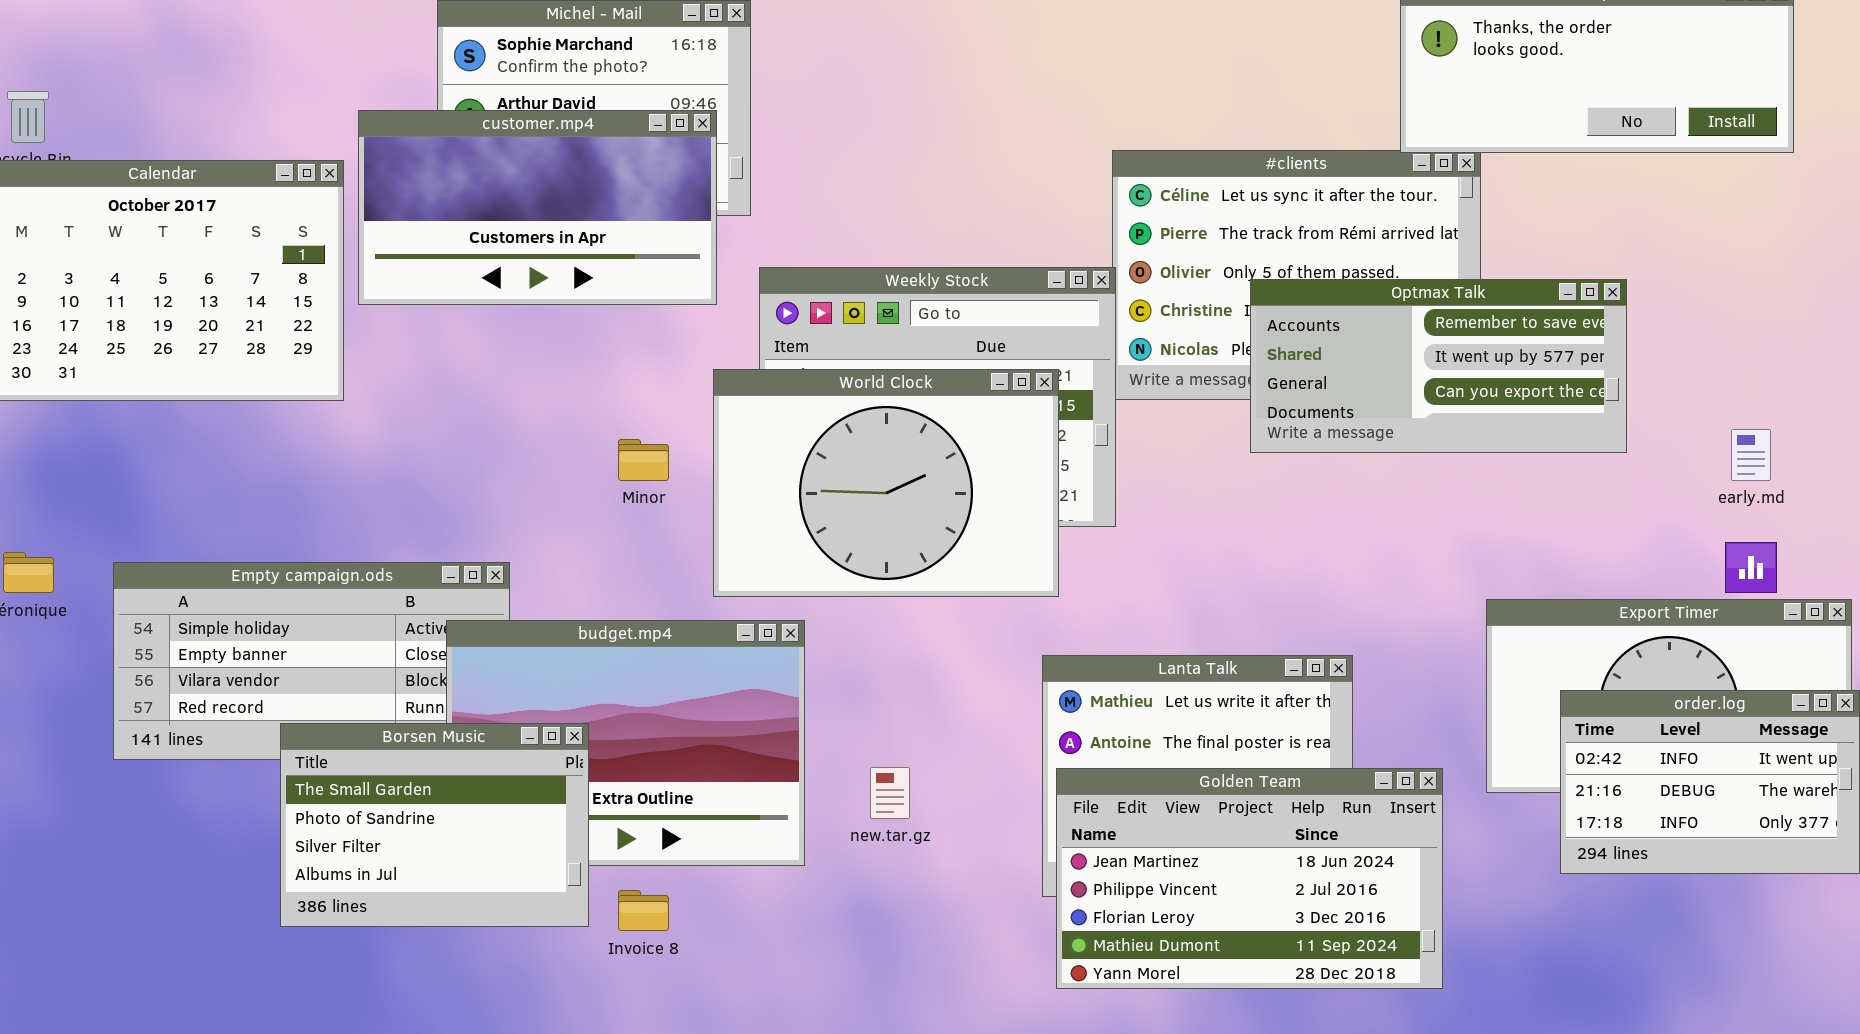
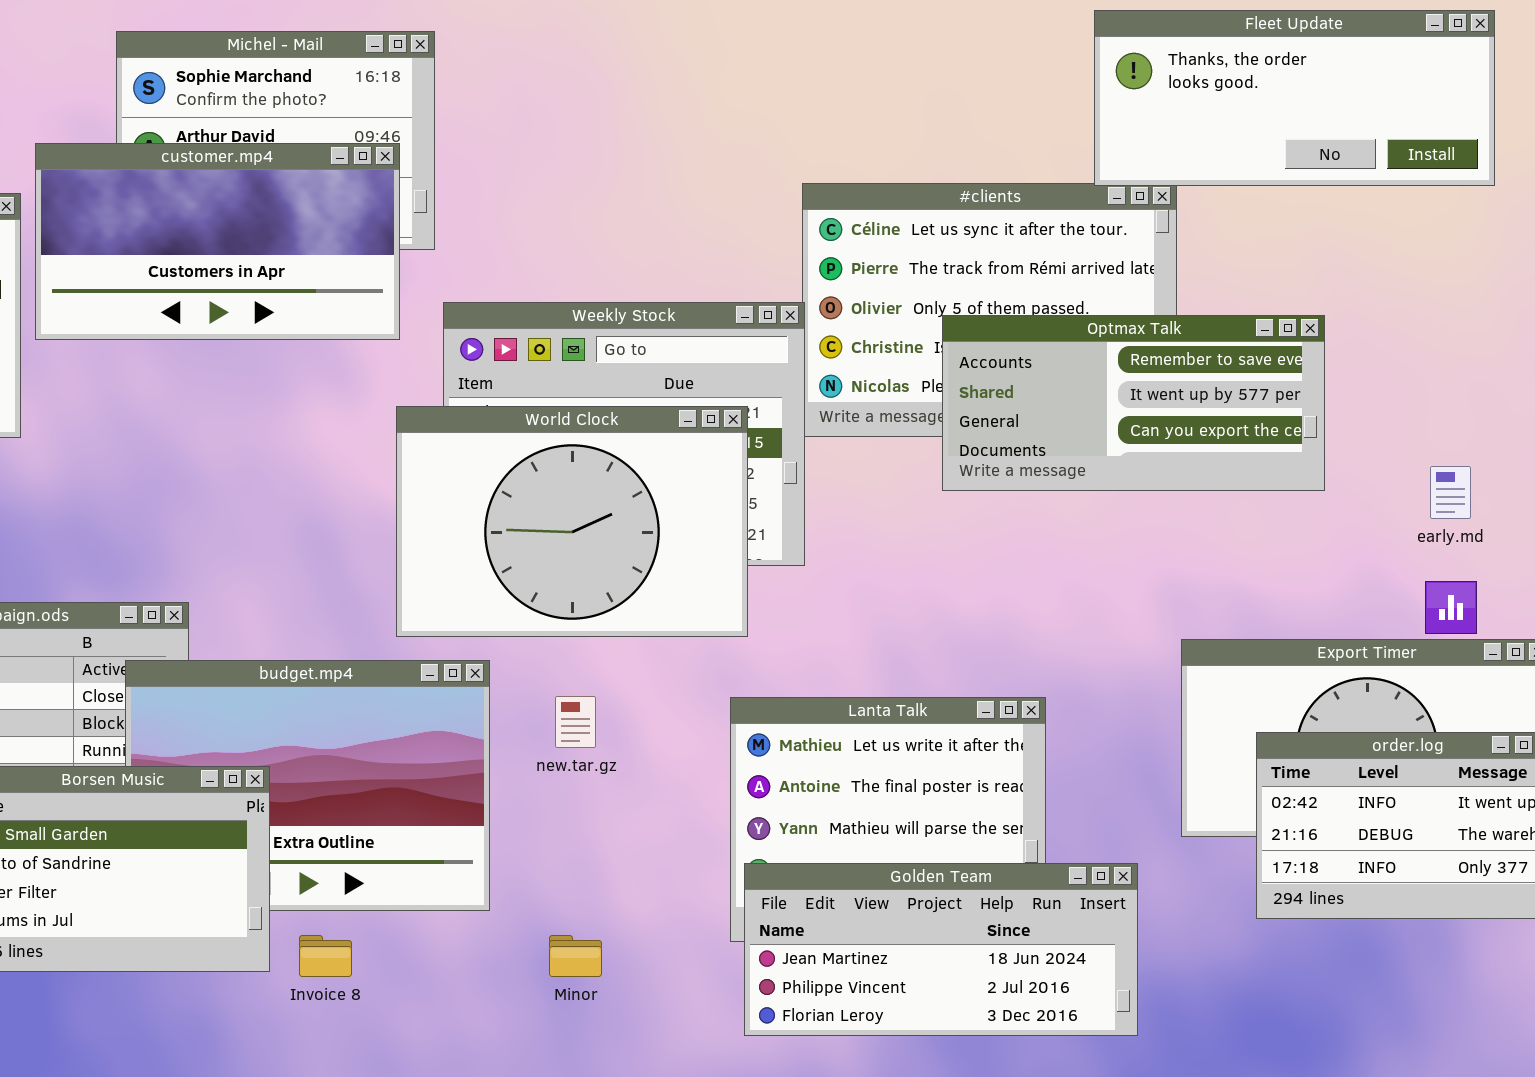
Minor: [618,439,669,481] -> [549,935,602,977], moved
new.tar.gz: [870,767,910,819] -> [555,696,596,748], moved
Golden Team: [1056,768,1443,989] -> [744,863,1138,1036], resized

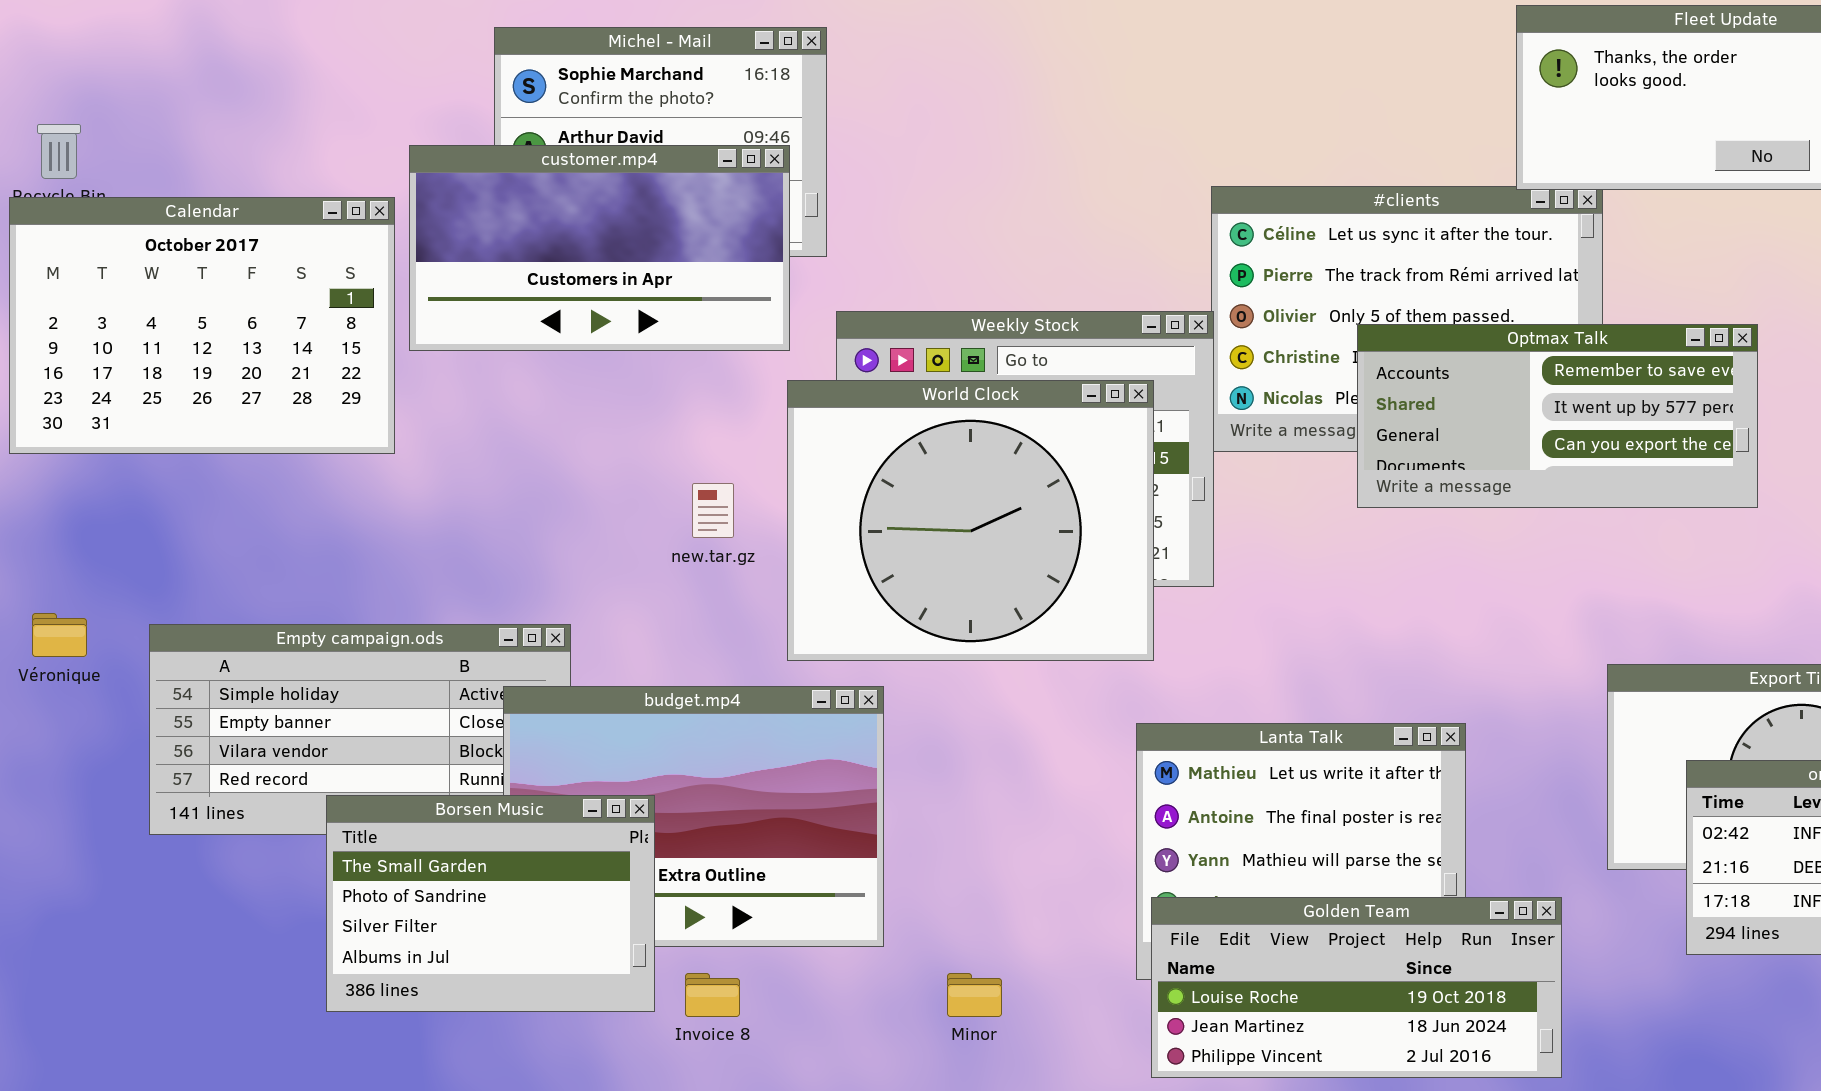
World Clock: [396,406,748,637] -> [787,380,1154,661], resized
new.tar.gz: [555,696,596,748] -> [692,483,734,538], moved
Golden Team: [744,863,1138,1036] -> [1151,897,1562,1078], scrolled up 1 row

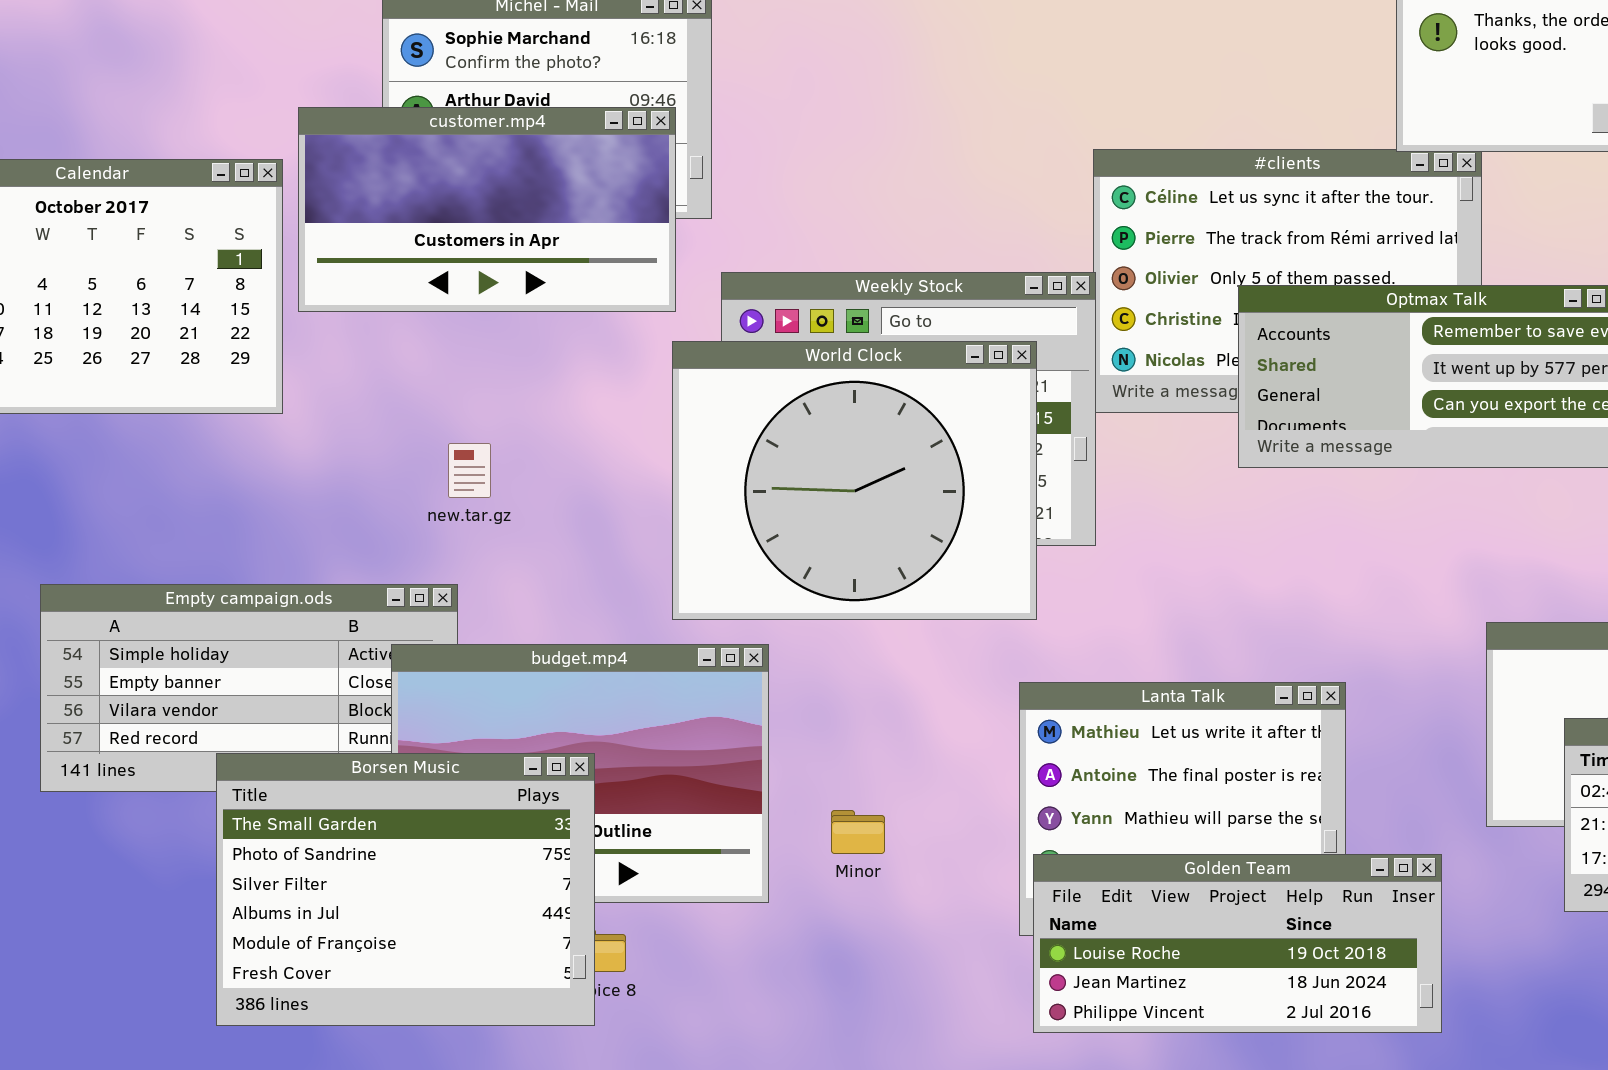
new.tar.gz: [692,483,734,538] -> [448,443,491,498], moved
Borsen Music: [326,795,655,1012] -> [216,753,595,1026], resized
Minor: [947,973,1002,1017] -> [831,810,885,854], moved

